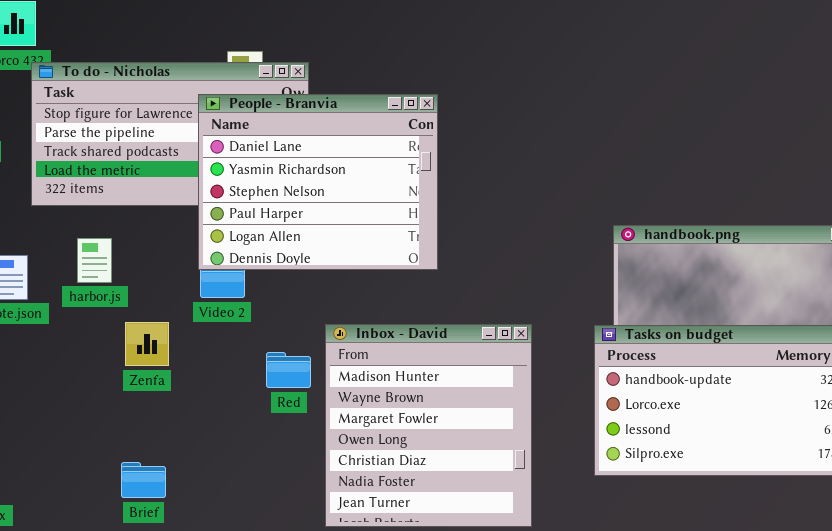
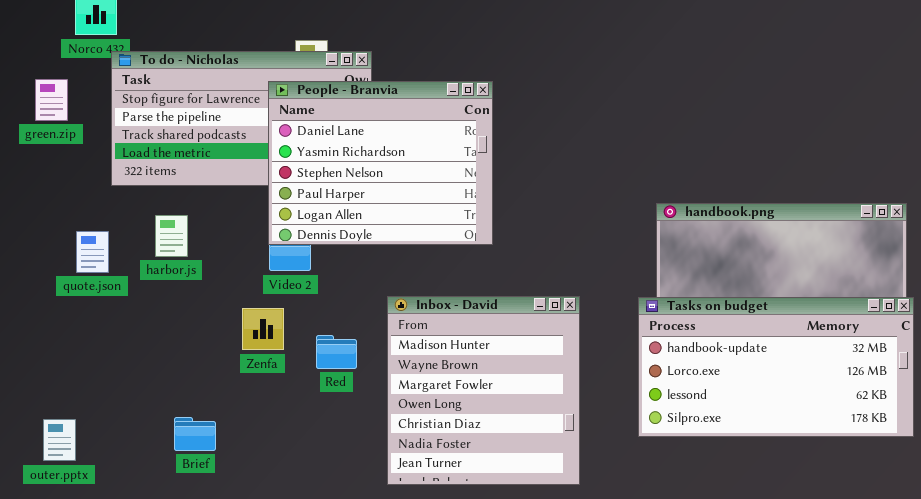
Zenfa: [125,322,169,366] -> [242,308,284,350], moved
Red: [266,352,311,388] -> [316,335,357,369], moved
Brief: [121,462,166,498] -> [174,417,216,451], moved

